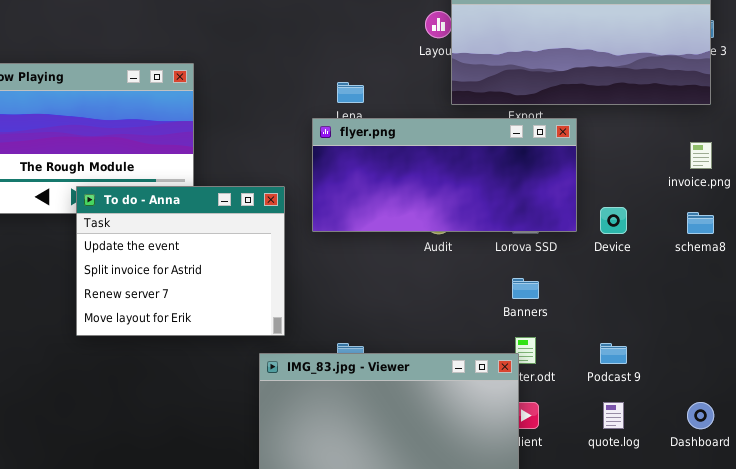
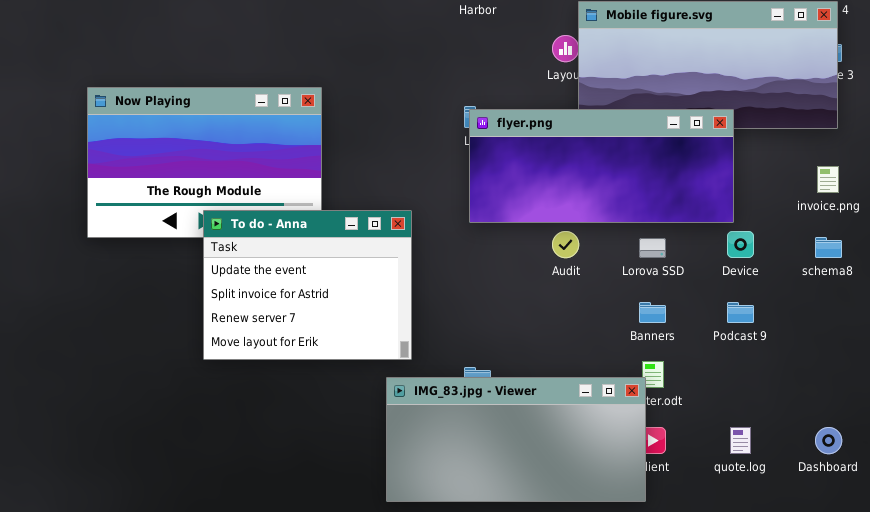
flyer.png: [312,118,577,232] -> [469,109,734,223], moved
Podcast 9: [600,343,627,364] -> [727,302,754,323], moved

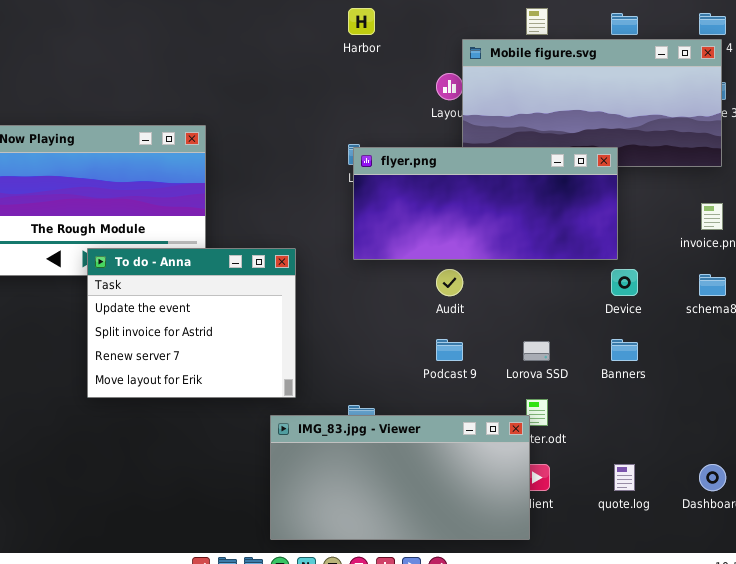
Lorova SSD: [639,238,666,258] -> [523,341,550,361], moved
Banners: [639,302,666,323] -> [611,339,638,361], moved
Podcast 9: [727,302,754,323] -> [436,339,463,361], moved

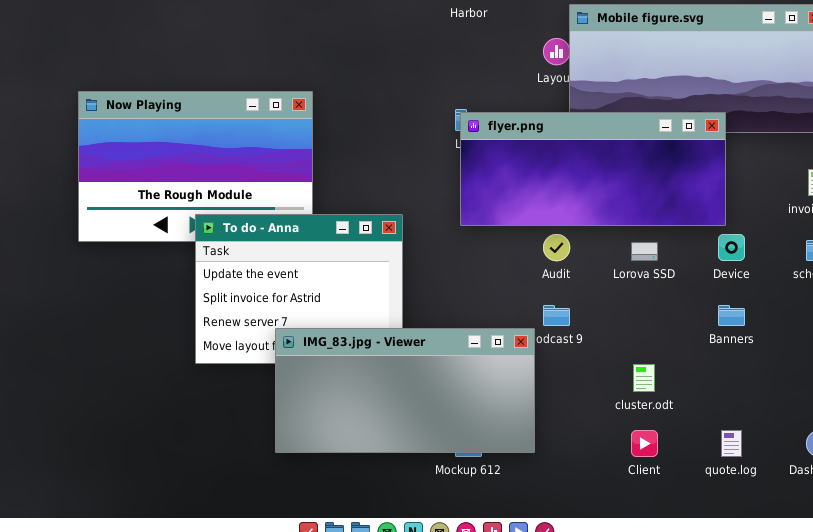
Lorova SSD: [523,341,550,361] -> [631,242,658,261], moved
IMG_83.jpg - Viewer: [270,415,530,540] -> [275,328,535,453], moved

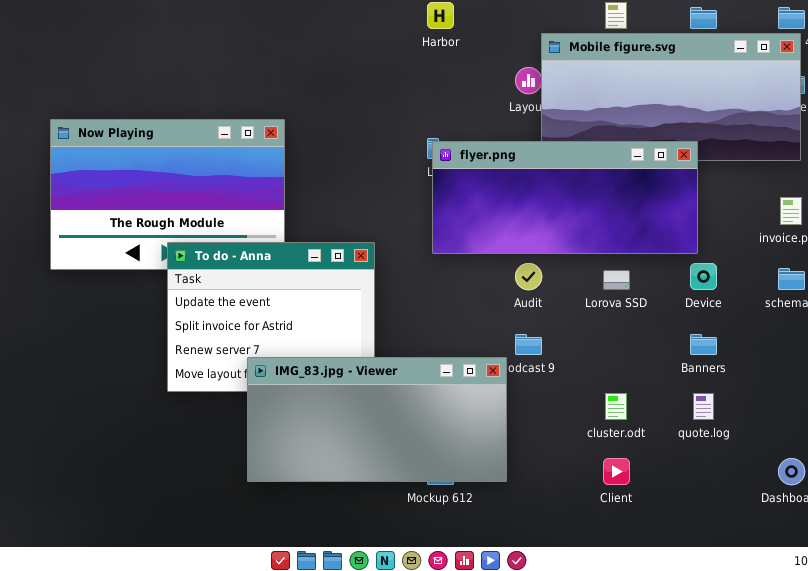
quote.log: [721,430,742,457] -> [693,393,714,420], moved

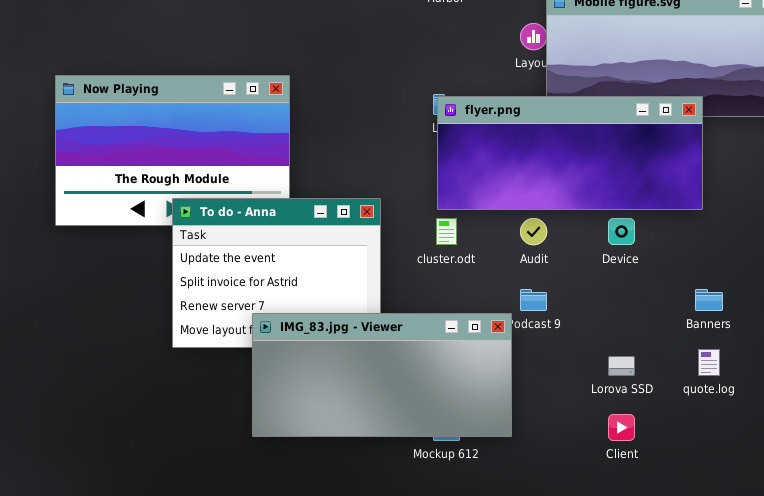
Device: [690,263,717,290] -> [608,218,635,245], moved
Lorova SSD: [603,270,630,290] -> [608,356,635,376], moved
cluster.odt: [605,393,627,420] -> [436,218,457,245], moved

